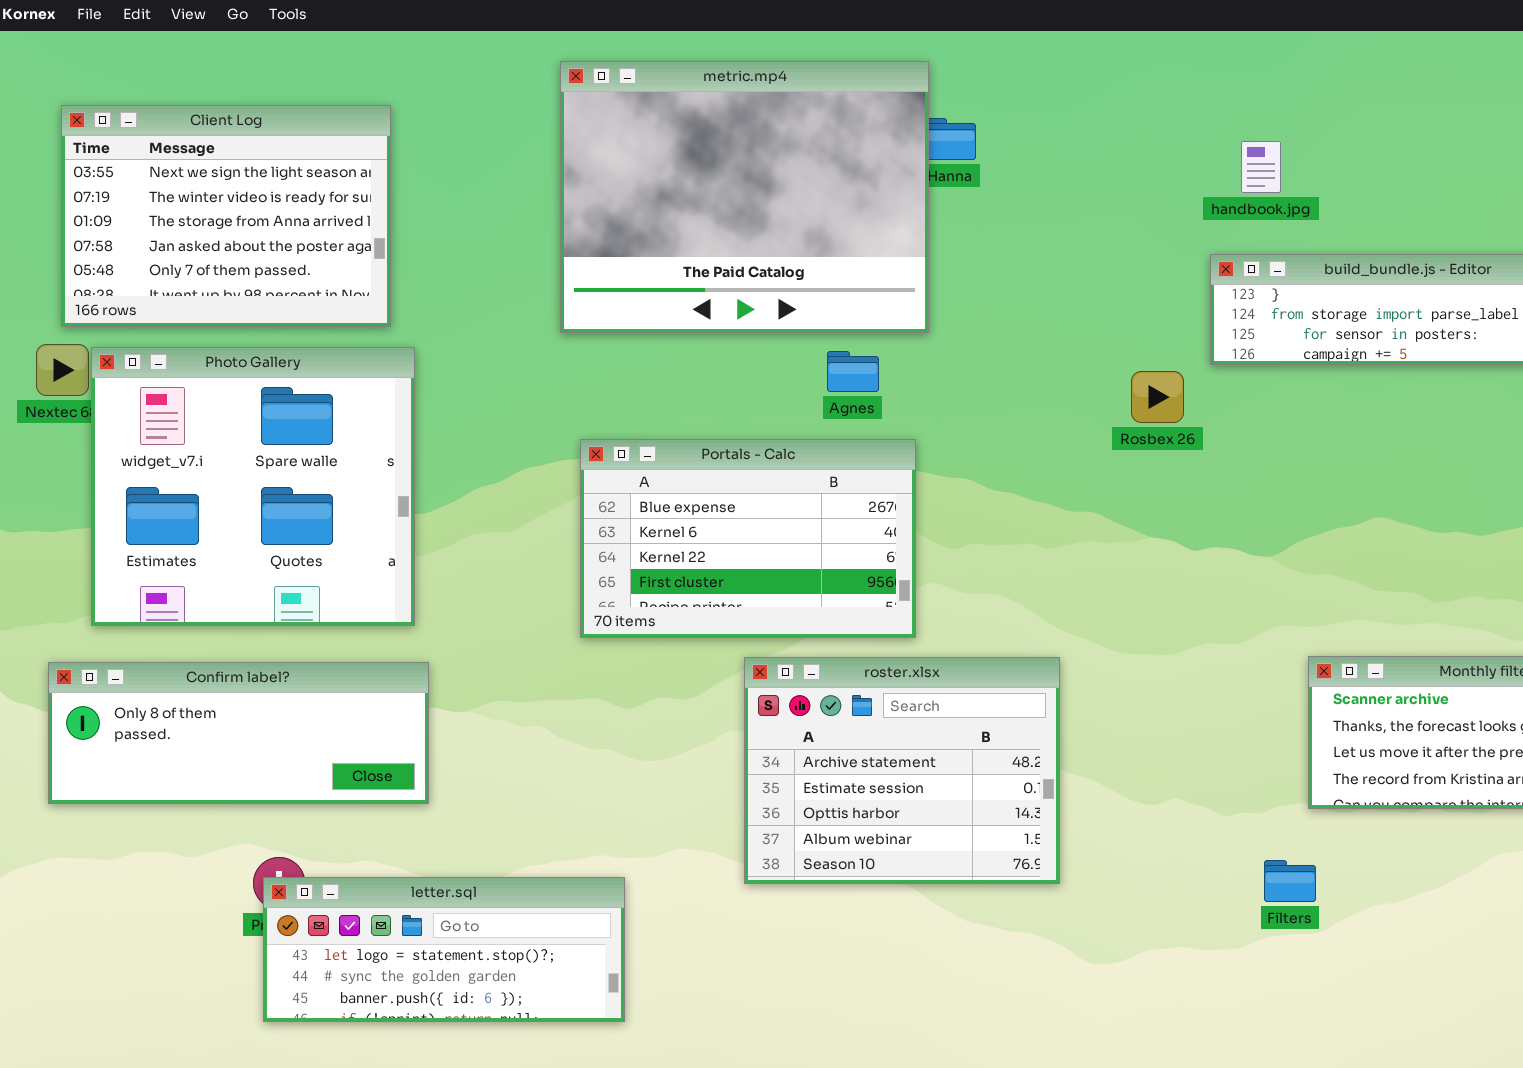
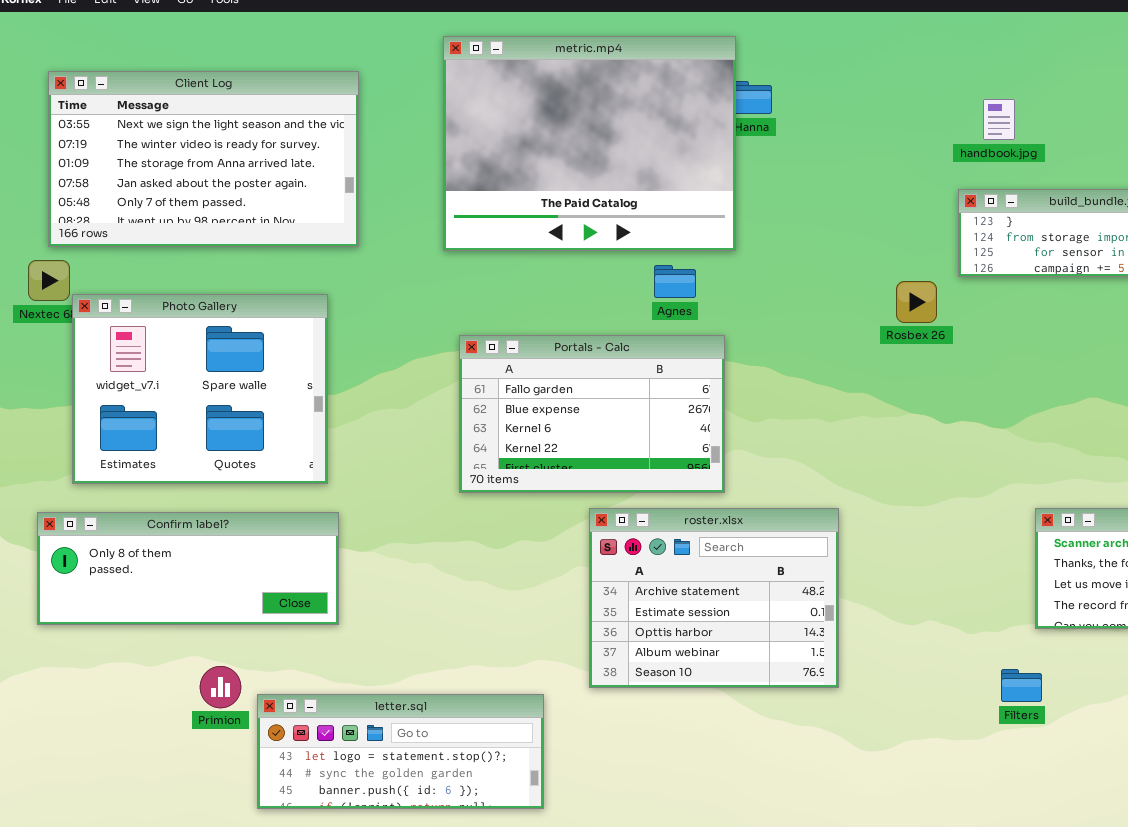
Client Log: [61,105,391,327] -> [48,71,359,247], resized
Photo Gallery: [91,347,415,626] -> [72,294,328,484], resized
Portals - Calc: [580,439,916,638] -> [459,335,725,493], scrolled up 1 row
letter.sql: [263,877,625,1022] -> [257,694,544,809], moved

